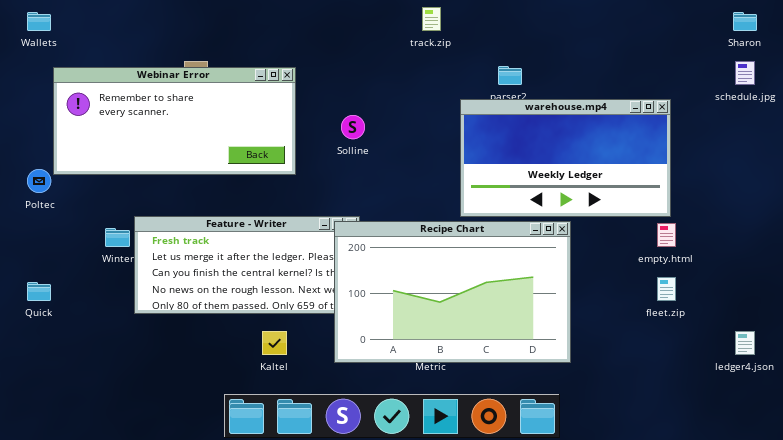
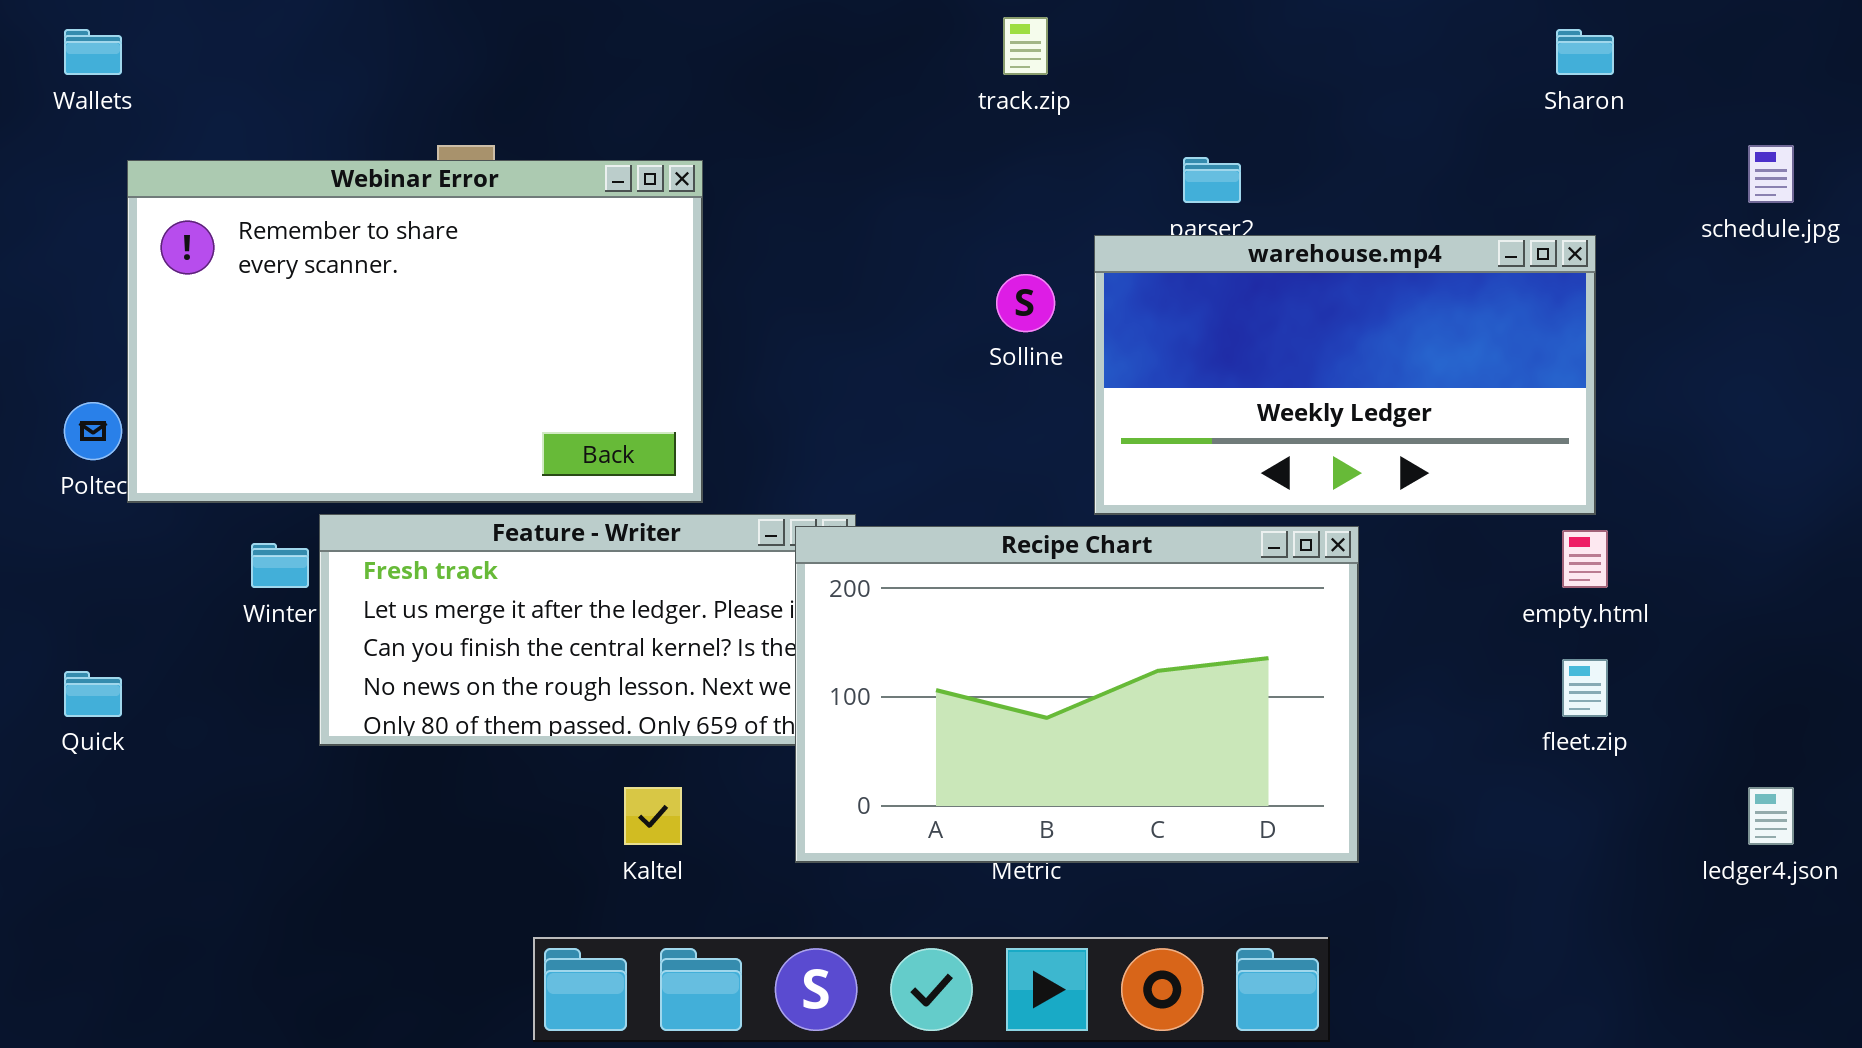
Sharon: [733,12,757,31] -> [1556,29,1614,75], moved
Webinar Error: [53,67,296,175] -> [127,160,703,503], resized
Solline: [341,115,365,139] -> [996,274,1055,332], moved

